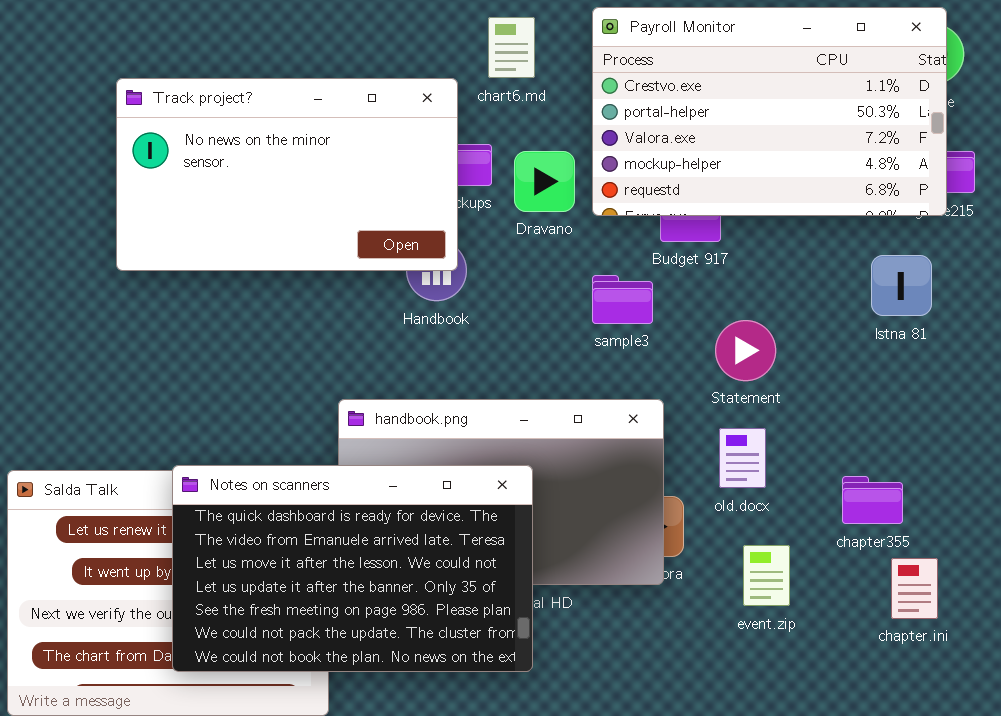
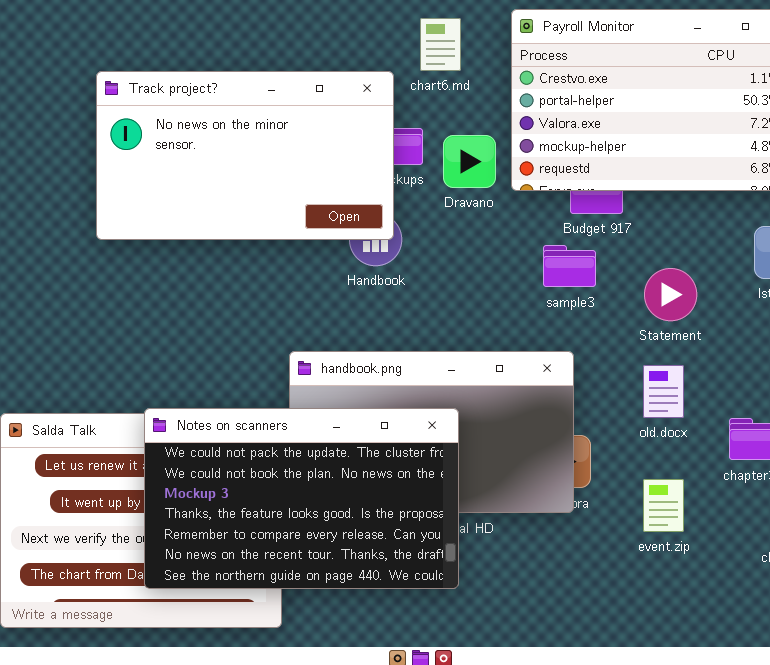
sample3: [592,275,653,324] -> [543,245,596,287], moved
Statement: [715,320,776,381] -> [644,268,697,321], moved
old.docx: [719,428,766,488] -> [643,365,684,418], moved
Notes on scanners: [172,465,533,672] -> [144,408,459,589], scrolled down 5 rows

